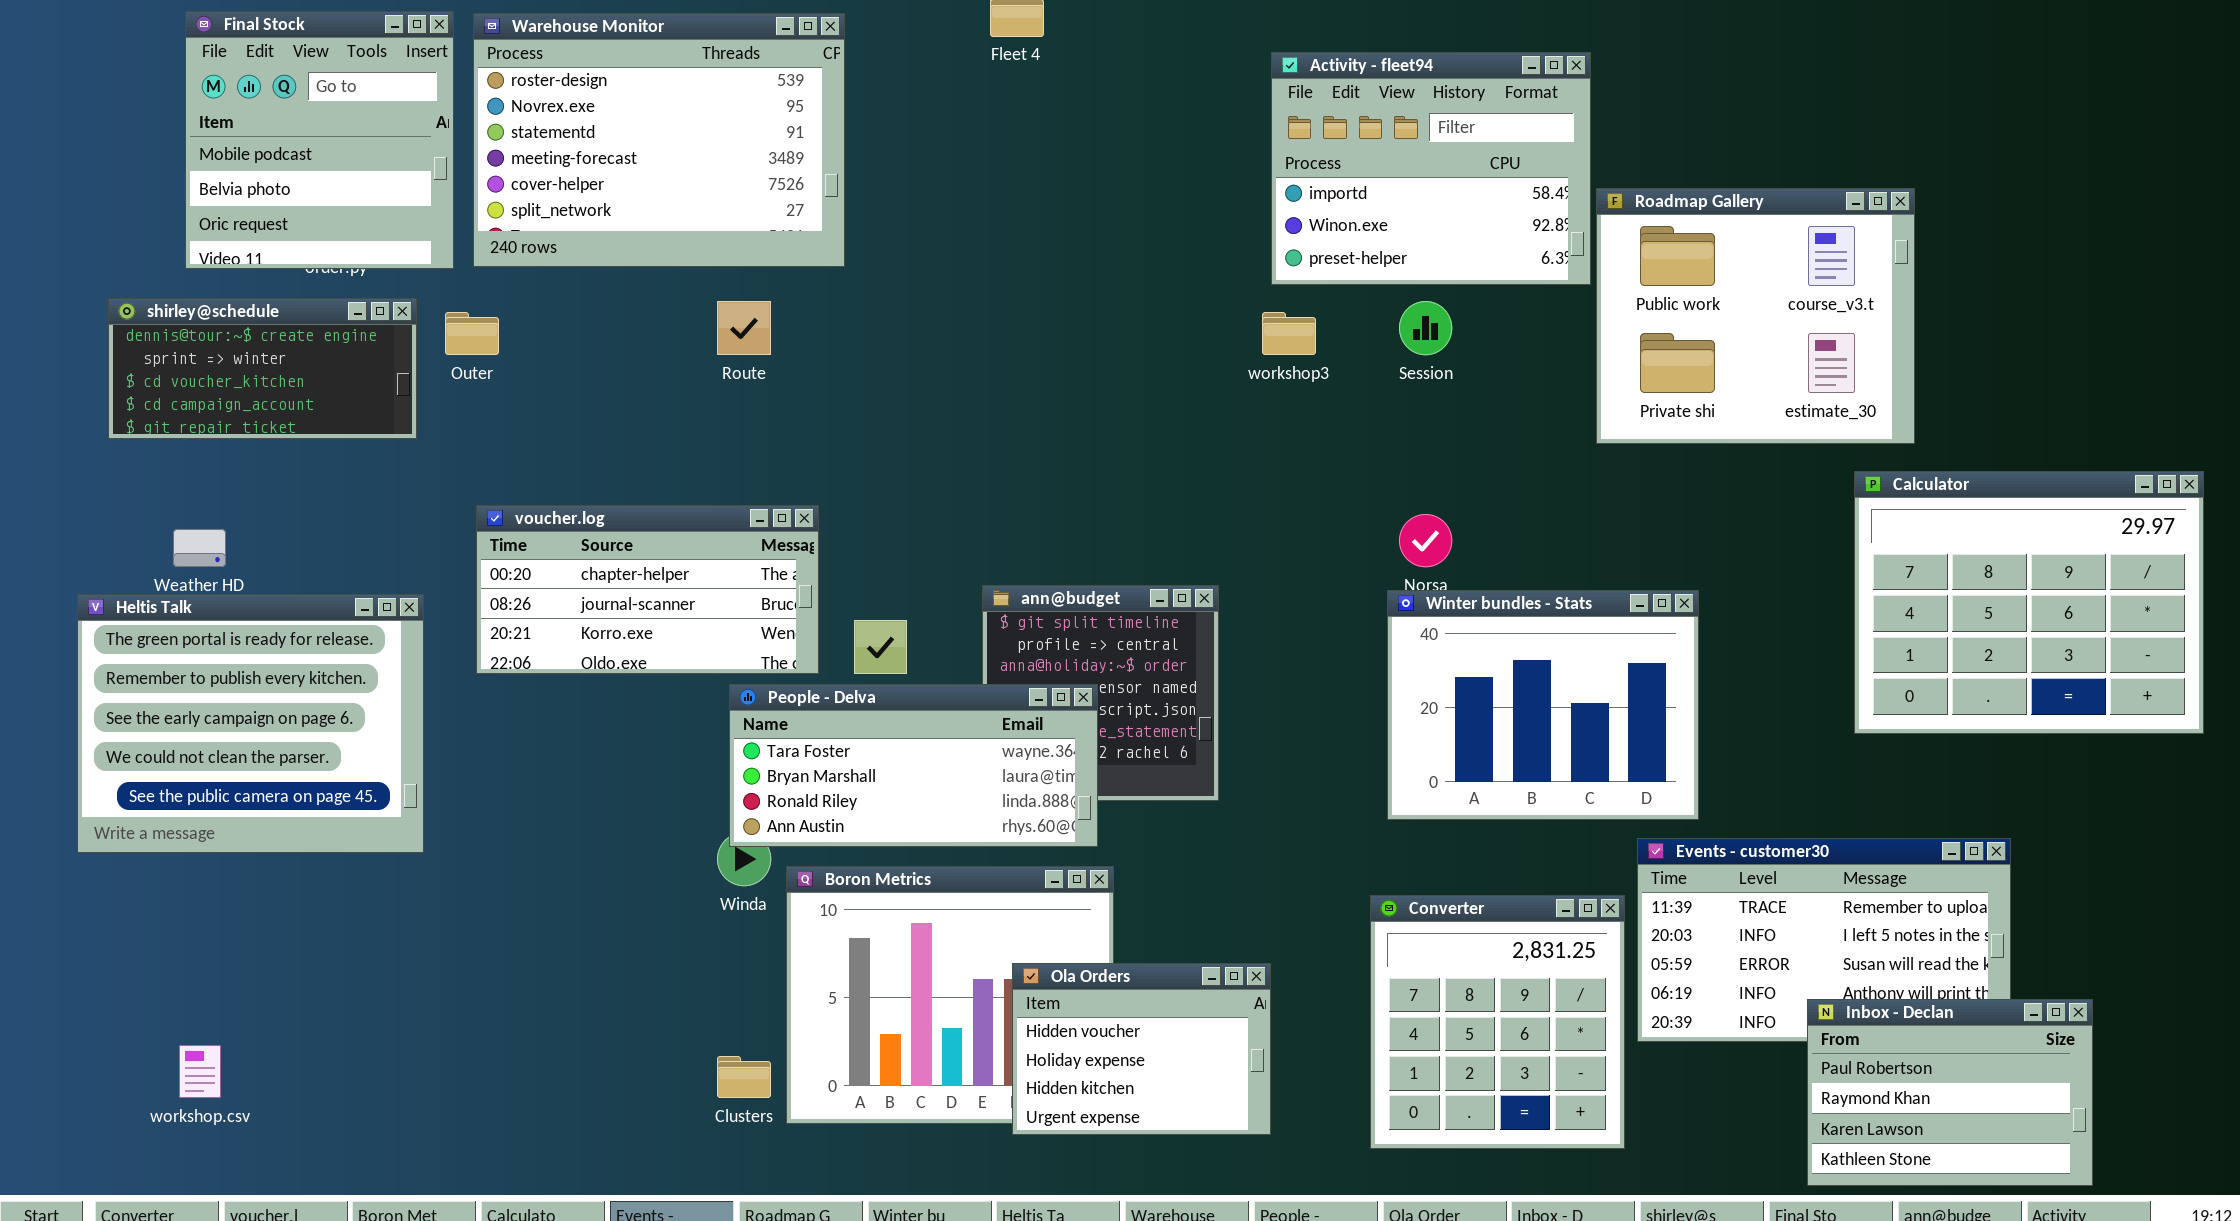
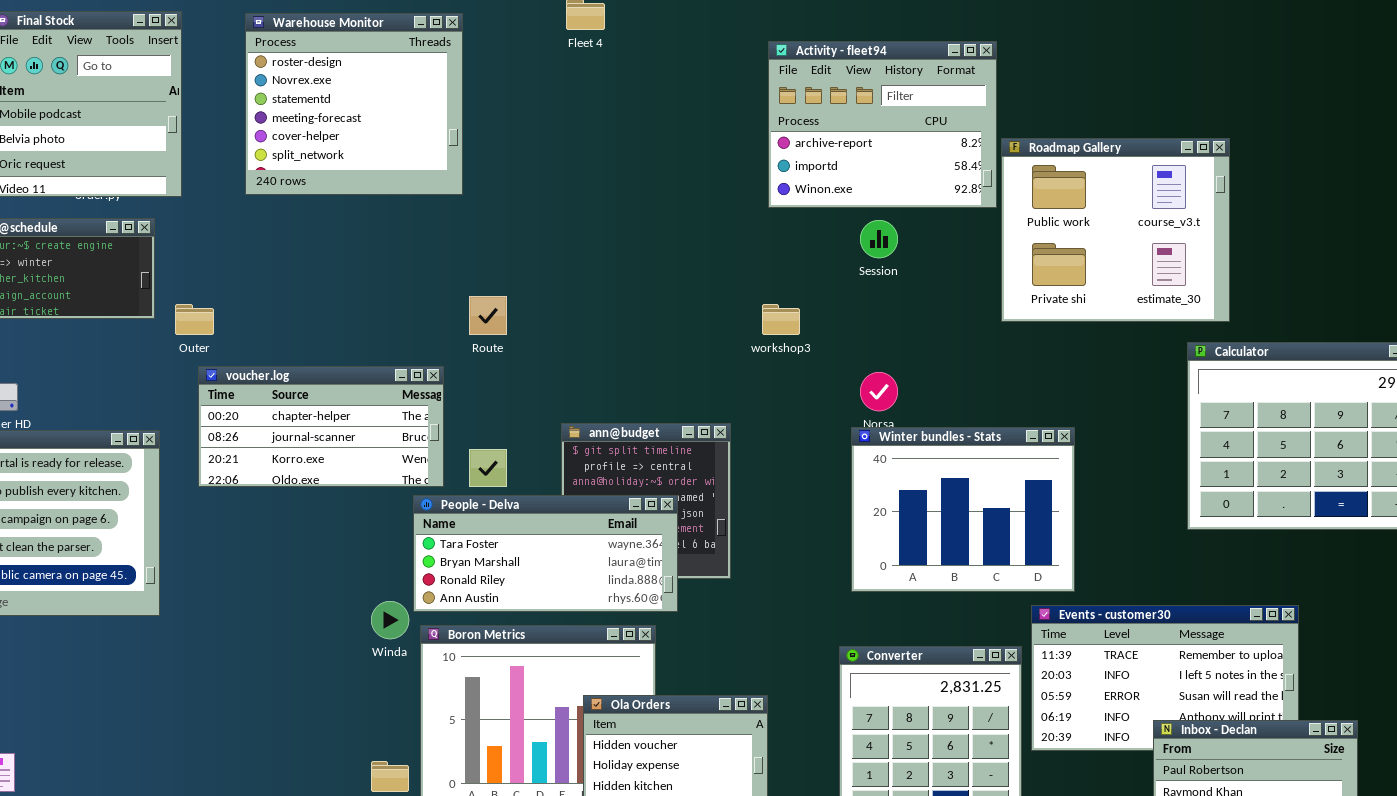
Warehouse Monitor: [473,13,845,267] -> [245,13,463,195], resized
Activity - fleet94: [1271,52,1591,285] -> [768,41,997,208], scrolled up 1 row
Route: [717,301,771,355] -> [469,296,507,335], moved
Outer: [445,312,499,355] -> [175,304,214,335], moved
workshop3: [1262,312,1316,355] -> [762,304,800,335], moved
People - Delva: [729,684,1098,847] -> [413,495,678,612], moved

